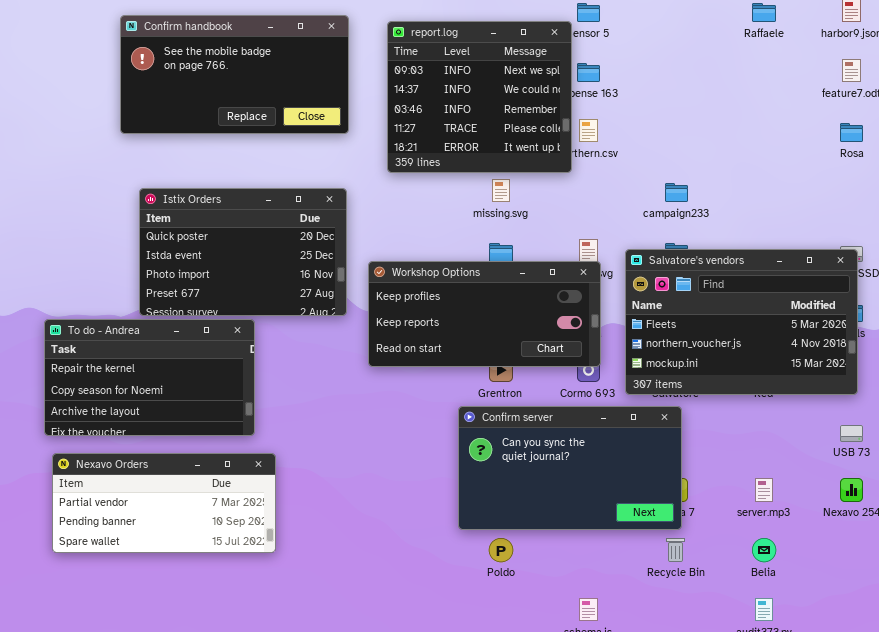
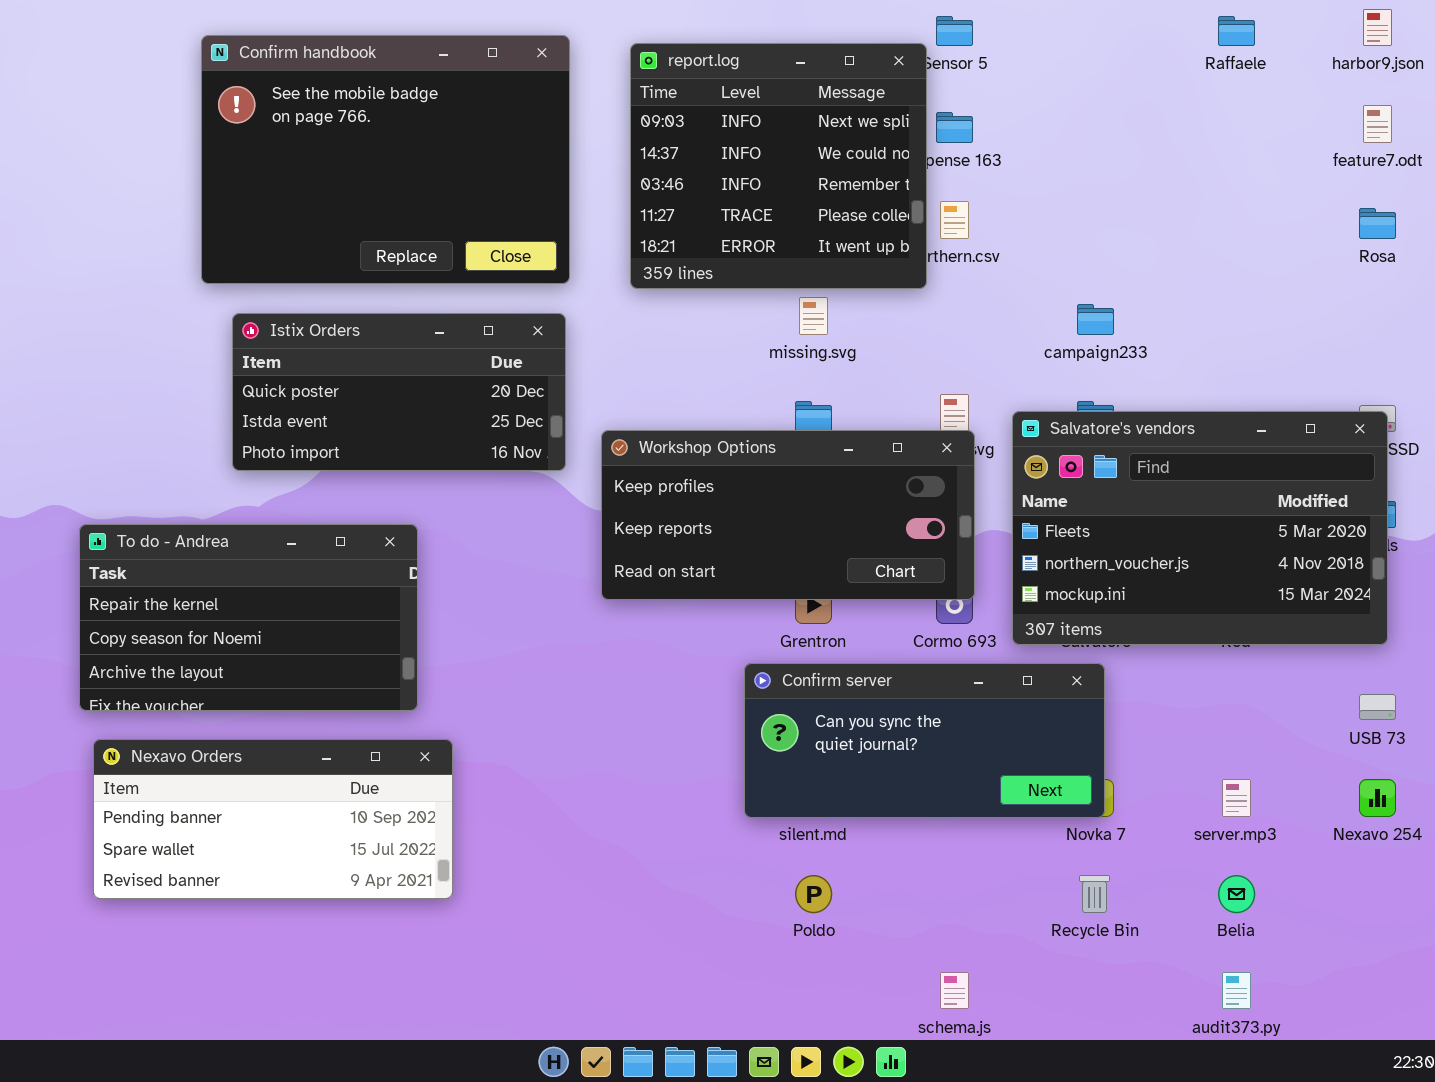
Confirm handbook: [120,15,349,134] -> [201,35,570,284], resized
Istix Orders: [139,188,347,316] -> [232,313,566,471], resized
Confirm server: [458,406,682,530] -> [744,663,1105,818], resized
Nexavo Orders: [52,453,276,553] -> [93,739,453,899], scrolled down 1 row

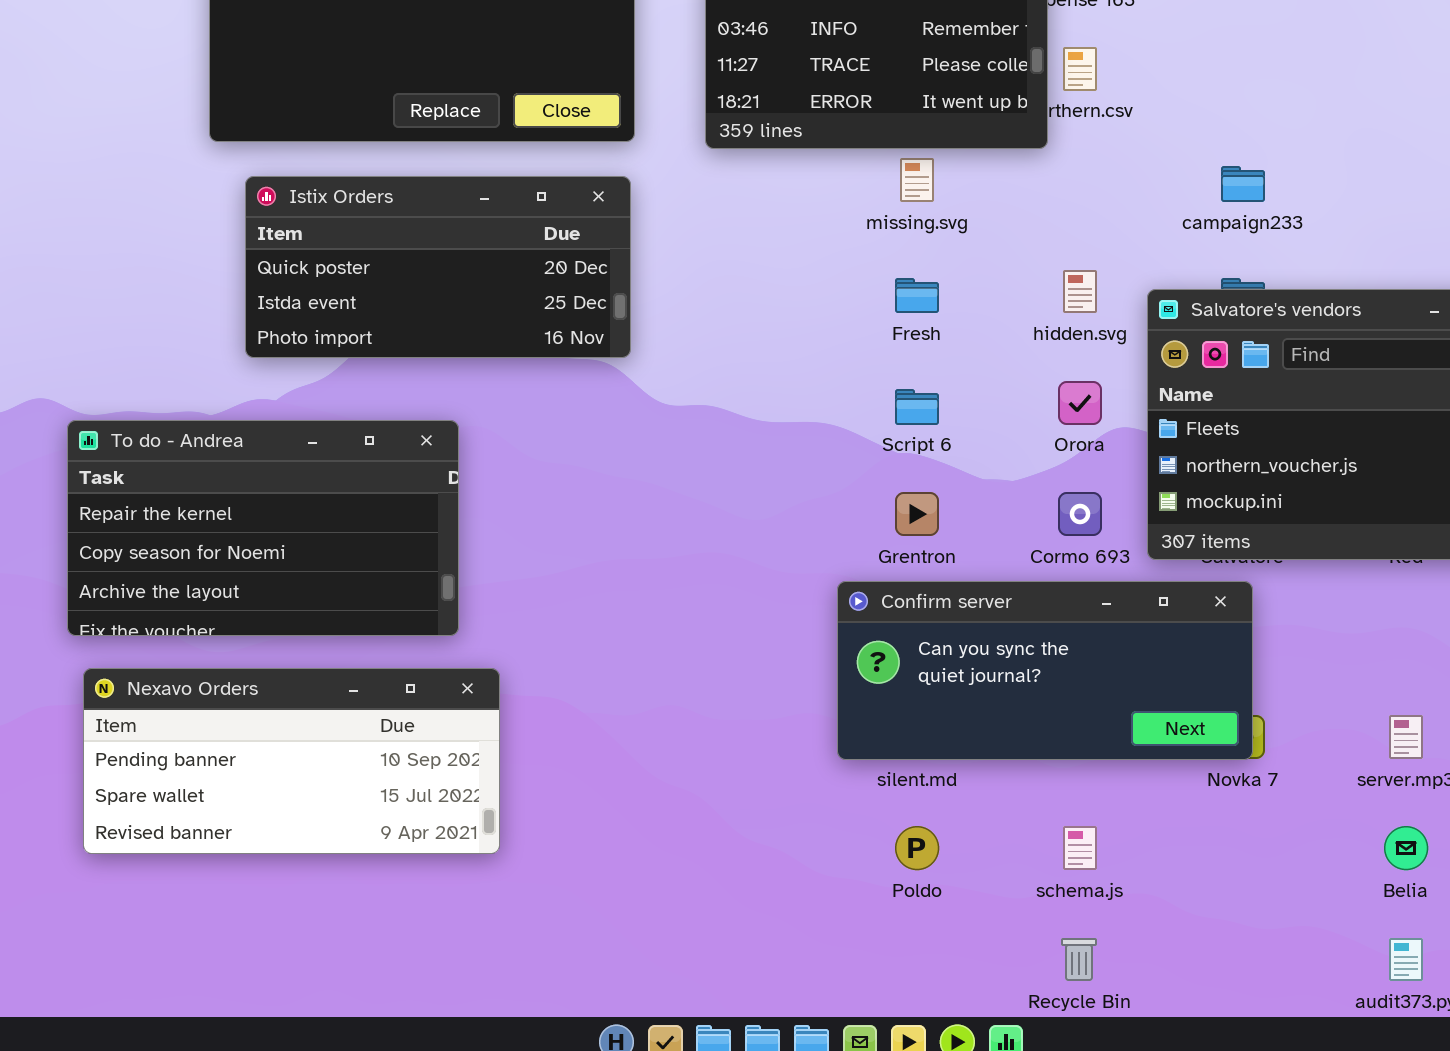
Workshop Options: [601,430,975,600] -> none, closed
Recycle Bin: [1079,875,1110,913] -> [1061,938,1097,981], moved
schema.js: [940,972,969,1009] -> [1063,826,1097,870], moved

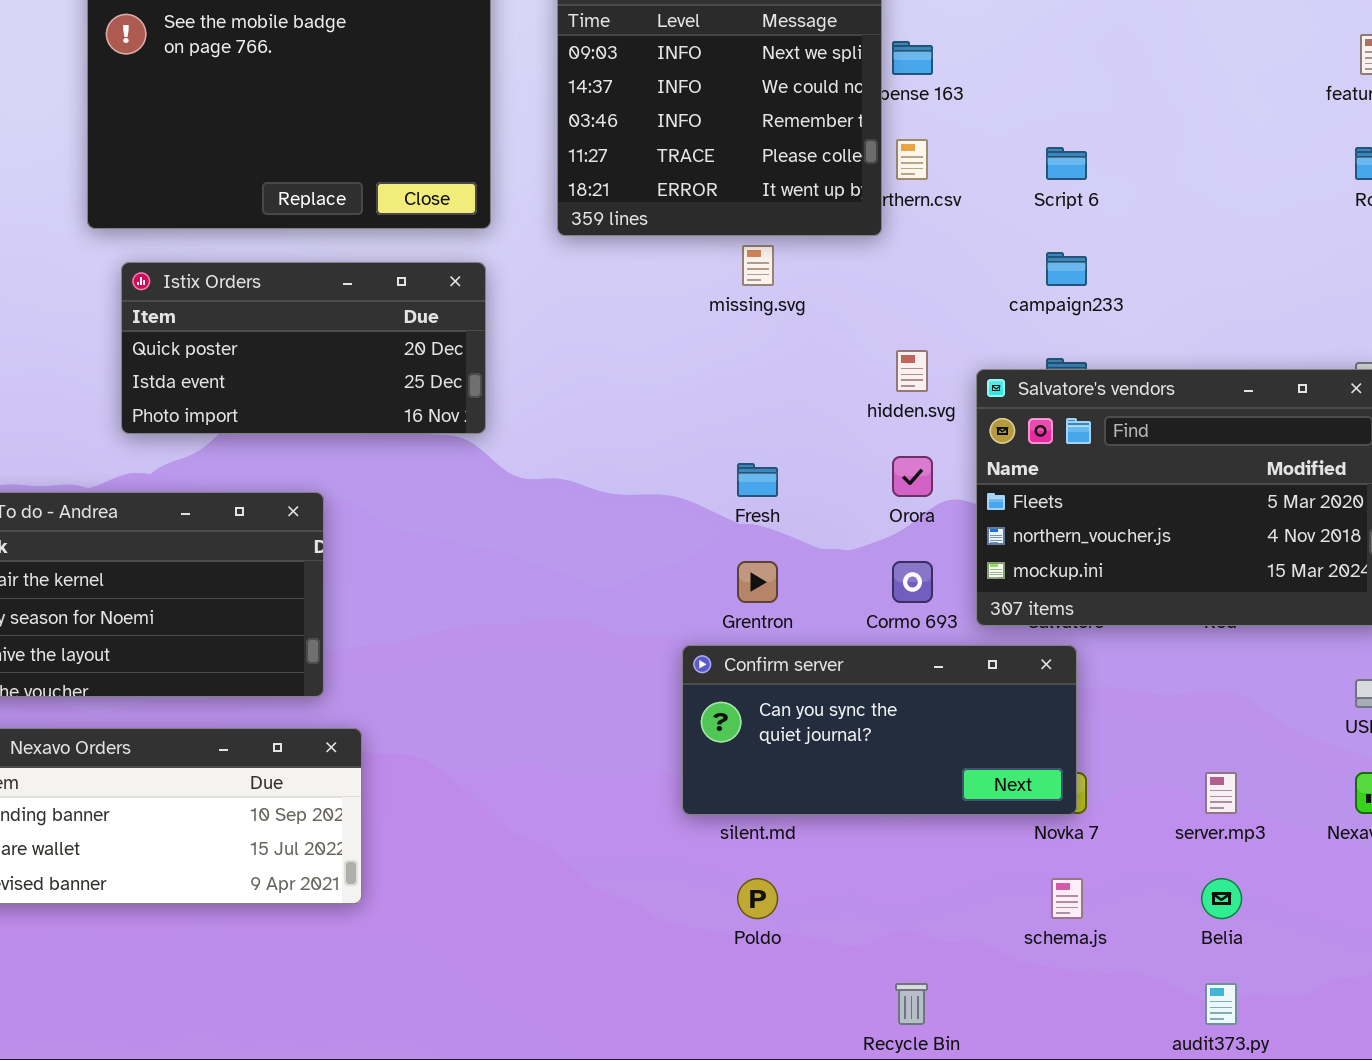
Fresh: [895,278,939,313] -> [737,463,778,497], moved
Script 6: [895,389,939,425] -> [1046,147,1087,180], moved
schema.js: [1063,826,1097,870] -> [1051,878,1083,919], moved

